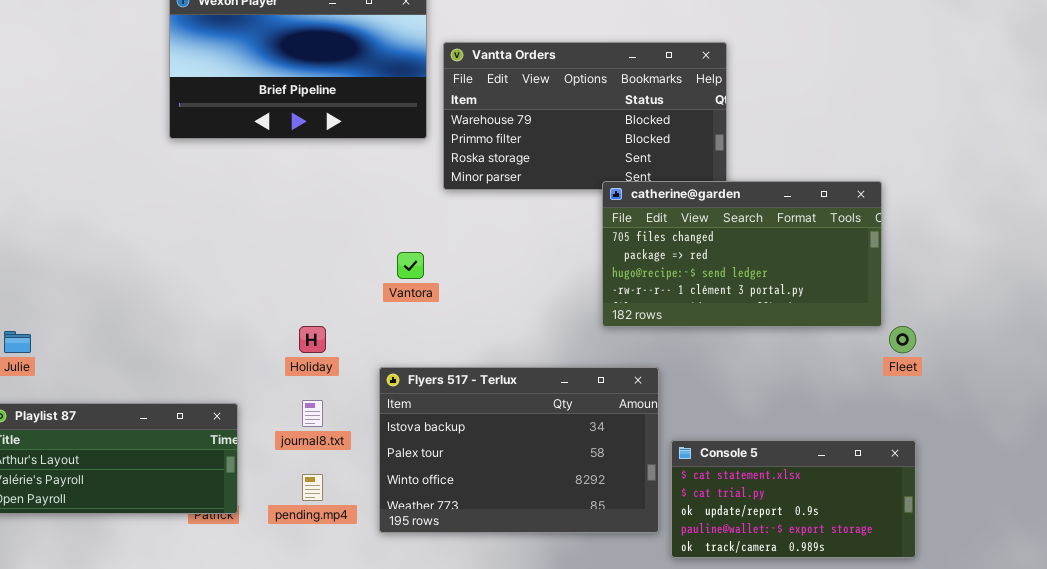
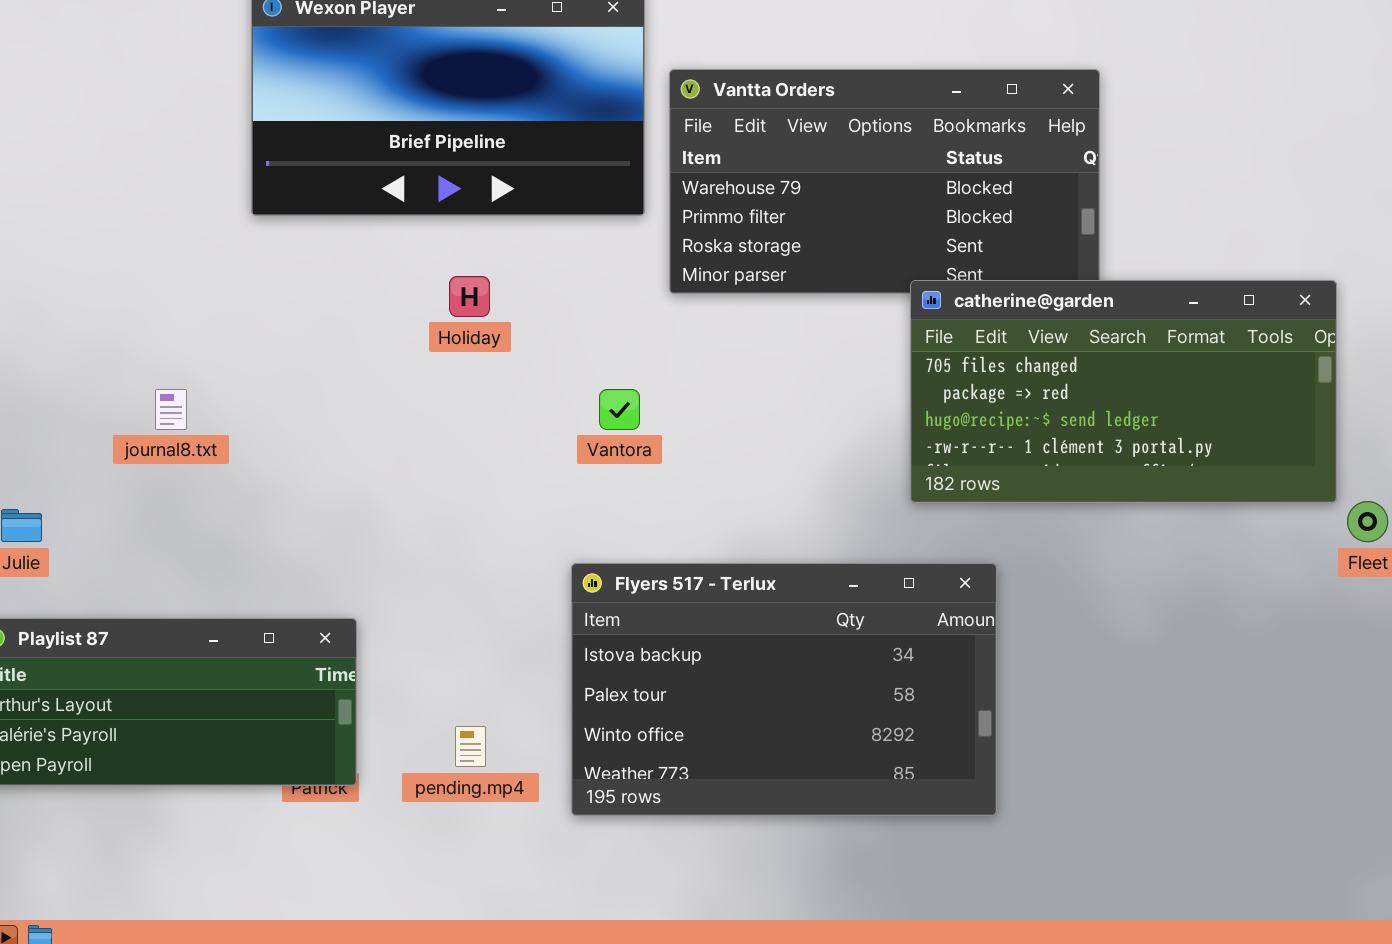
Holiday: [299,326,326,353] -> [449,276,490,317], moved
journal8.txt: [302,400,323,427] -> [155,389,187,430], moved
Console 5: [671,440,916,558] -> none, closed

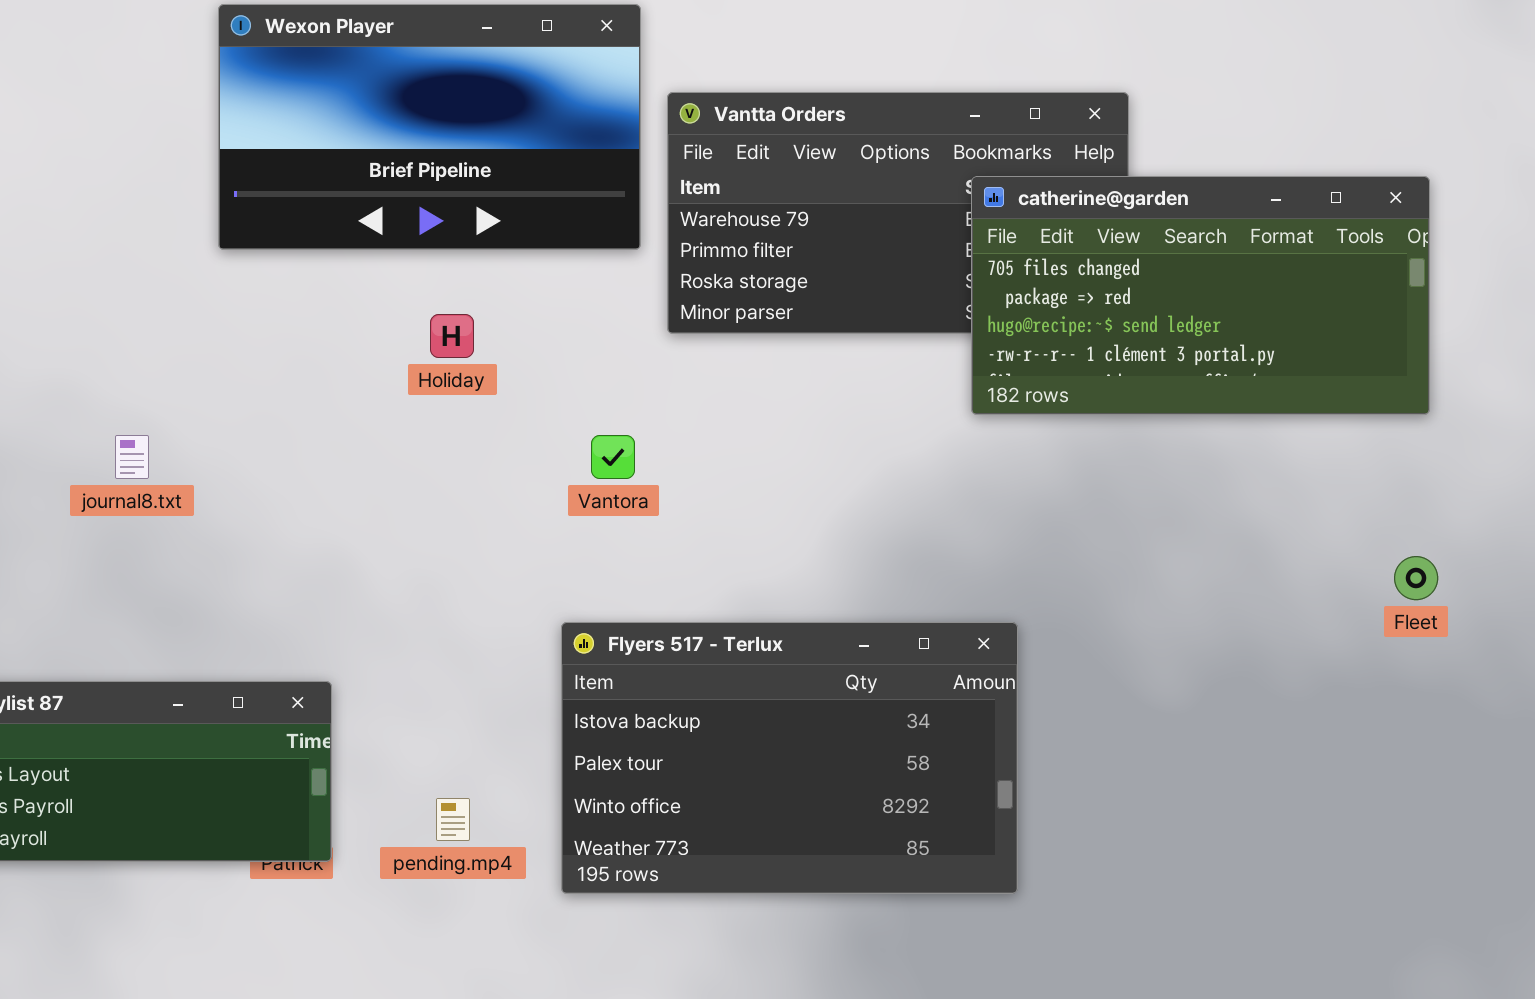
catherine@garden: [910,280,1337,503] -> [971,176,1430,415], moved

